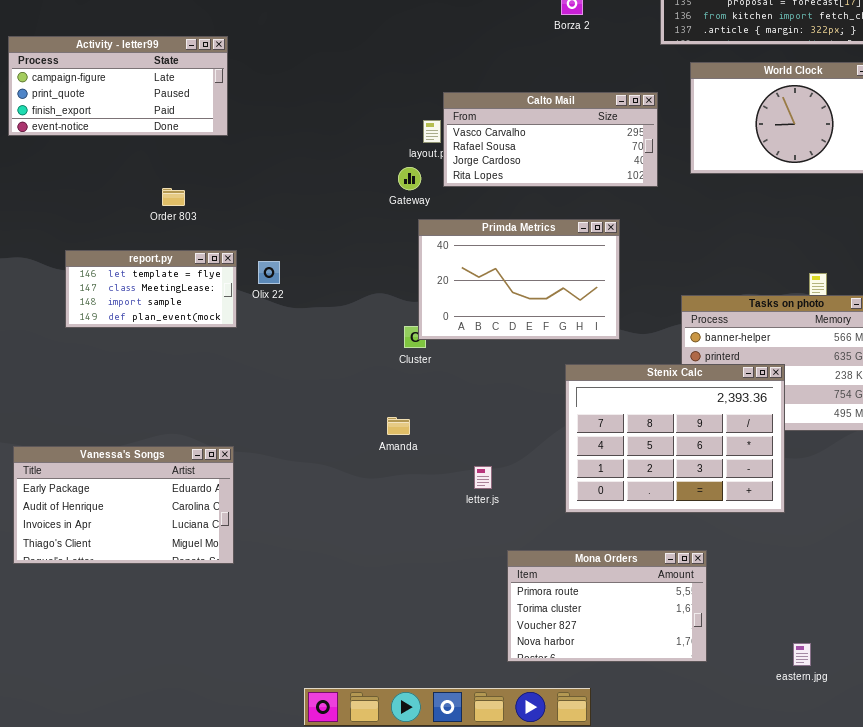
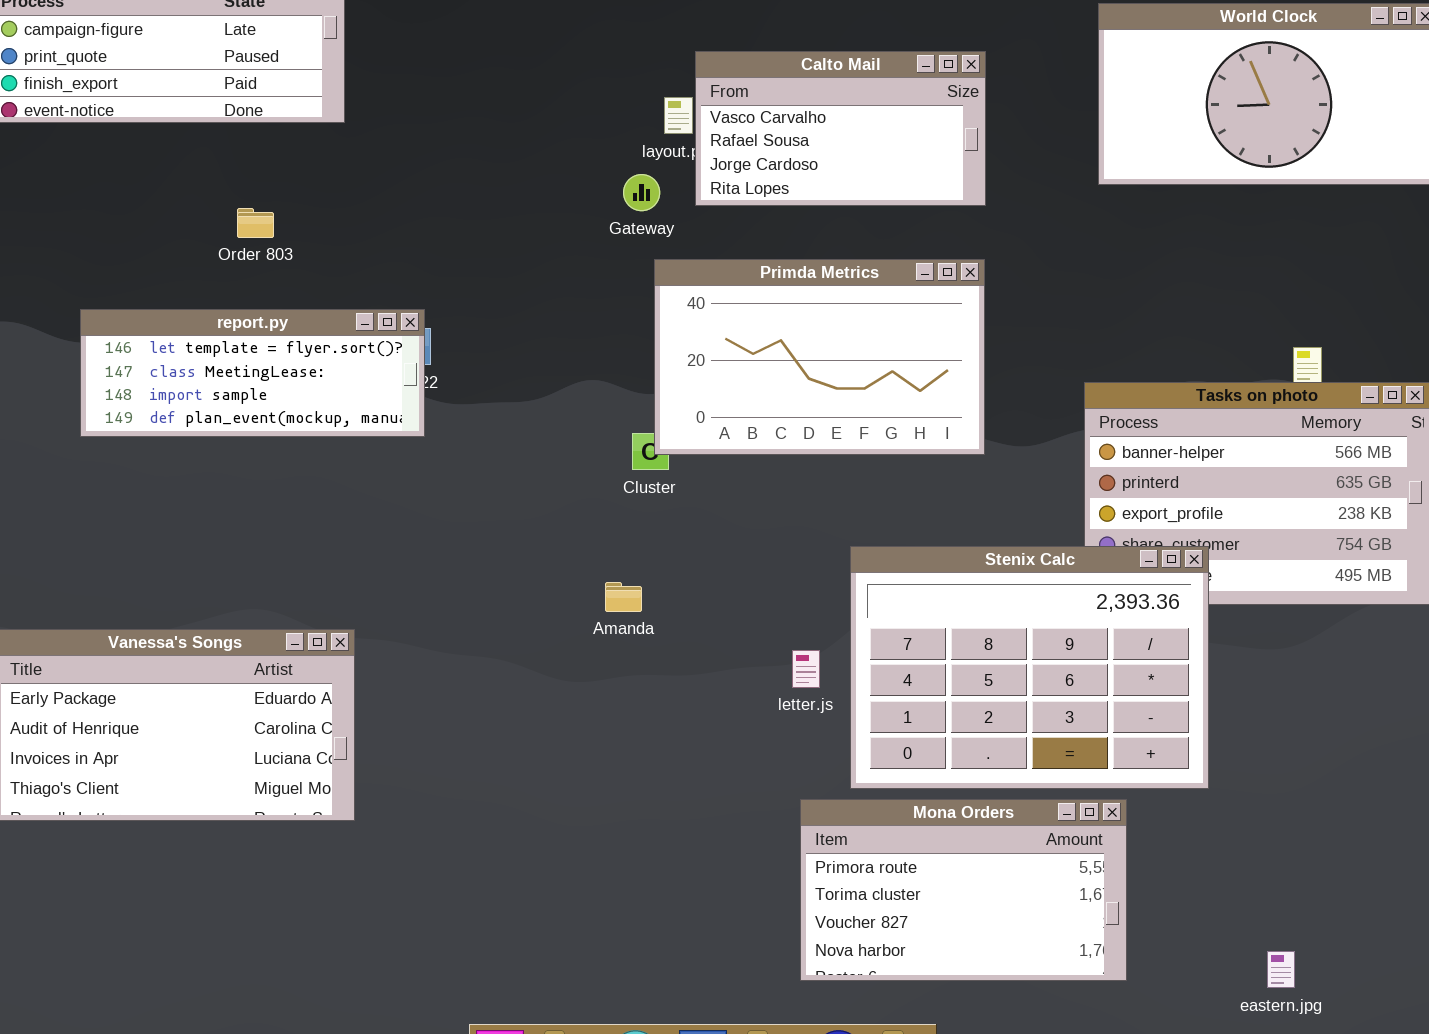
Calto Mail: [443,92,658,187] -> [695,51,986,206], resized
report.py: [65,250,237,328] -> [80,309,425,437], resized
Stenix Calc: [565,364,785,513] -> [850,546,1209,789], moved
letter.js: [474,466,492,489] -> [792,650,820,688], moved

